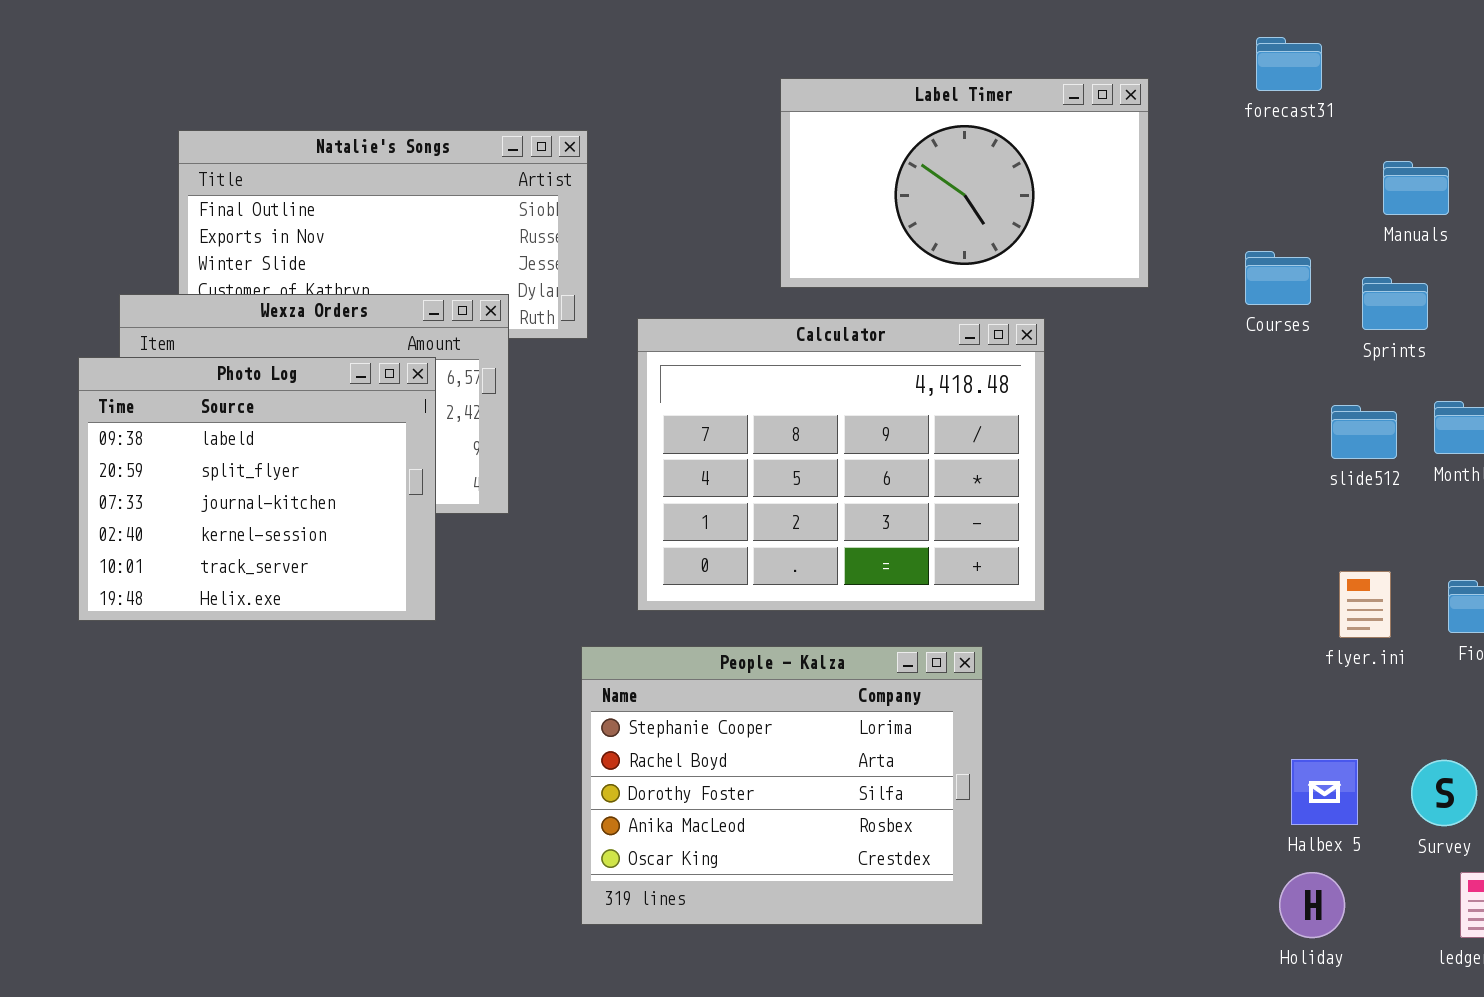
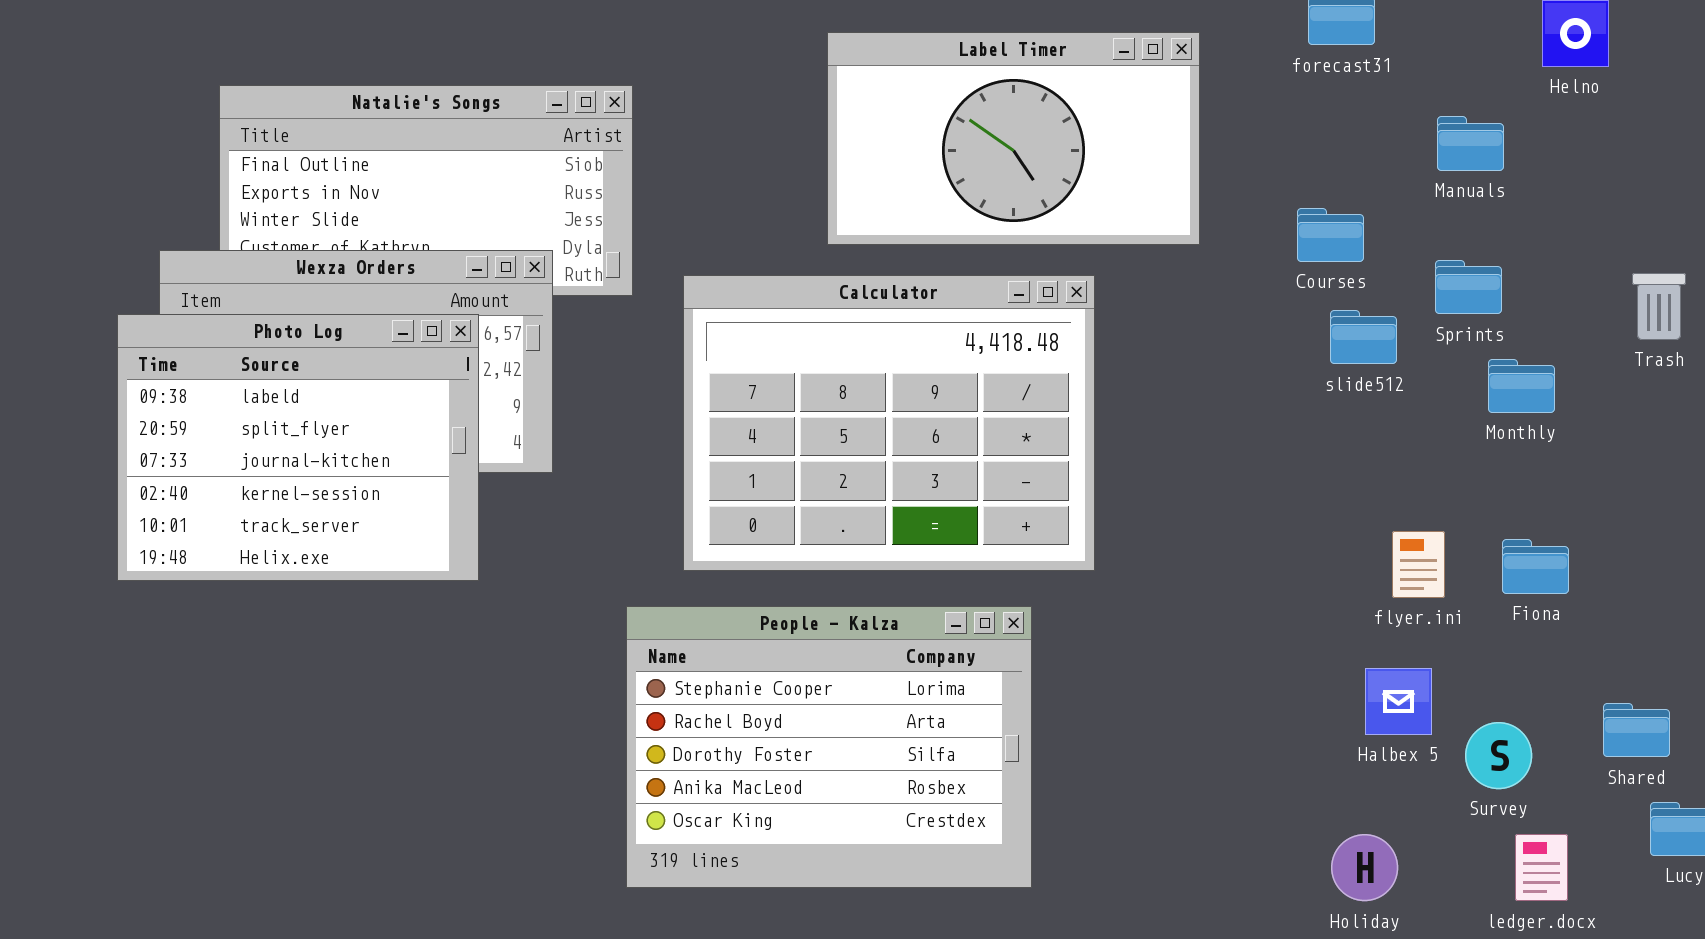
Sprints: [1362,277,1428,330] -> [1435,260,1502,314], moved
slide512: [1331,405,1397,459] -> [1330,310,1397,364], moved
Halbex 5: [1291,759,1358,825] -> [1365,668,1432,735], moved

